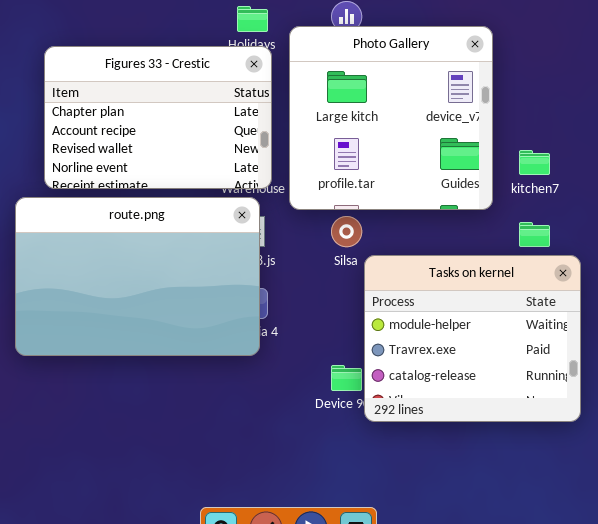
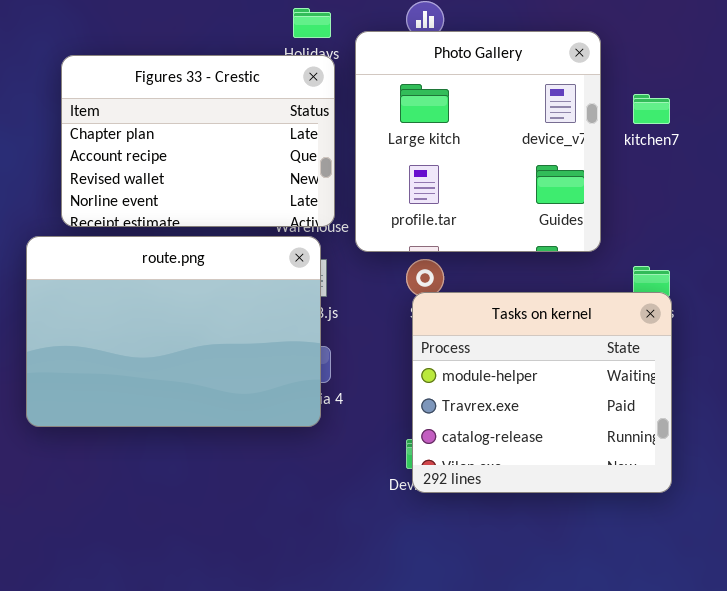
kitchen7: [519,150,550,175] -> [633,94,670,124], moved
Tasks on kernel: [364,255,581,422] -> [412,292,672,493], moved

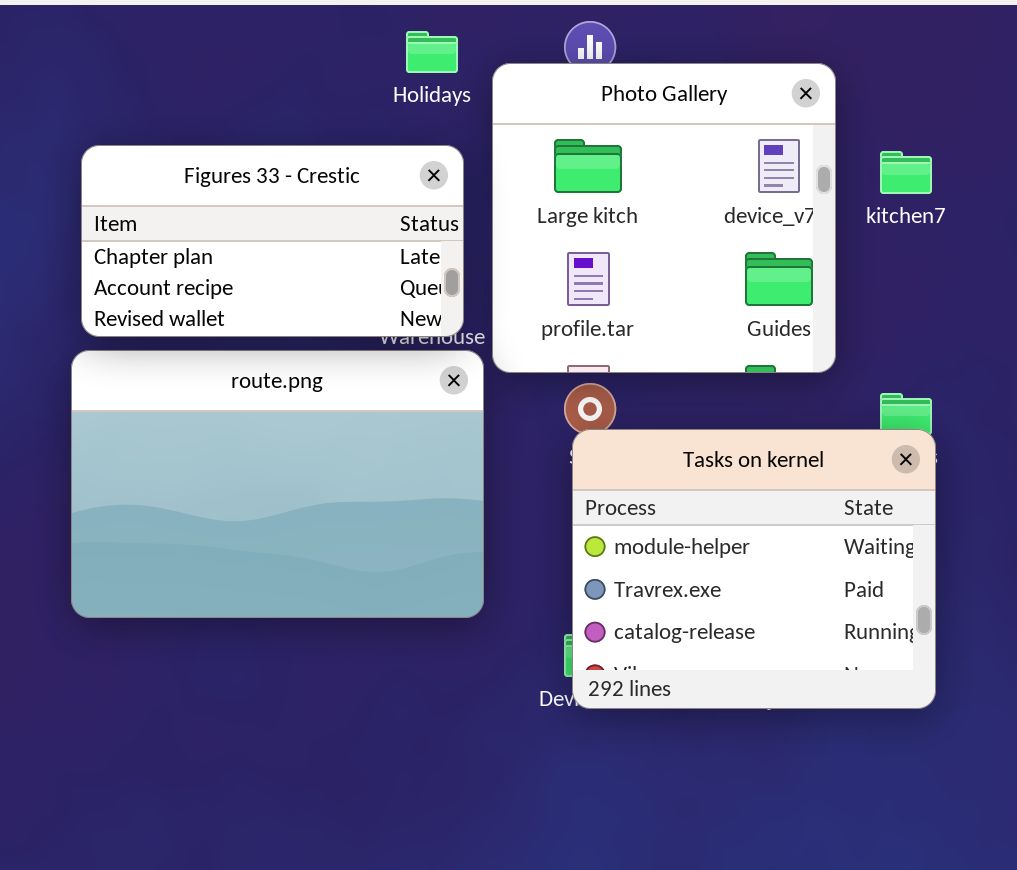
Figures 33 - Crestic: [61,55,335,227] -> [81,145,464,337], resized
route.png: [26,236,321,427] -> [71,350,484,618], moved

